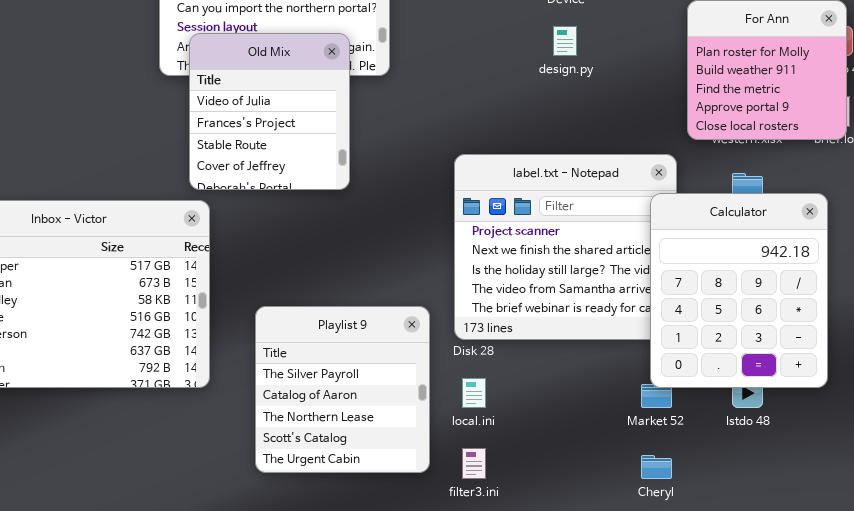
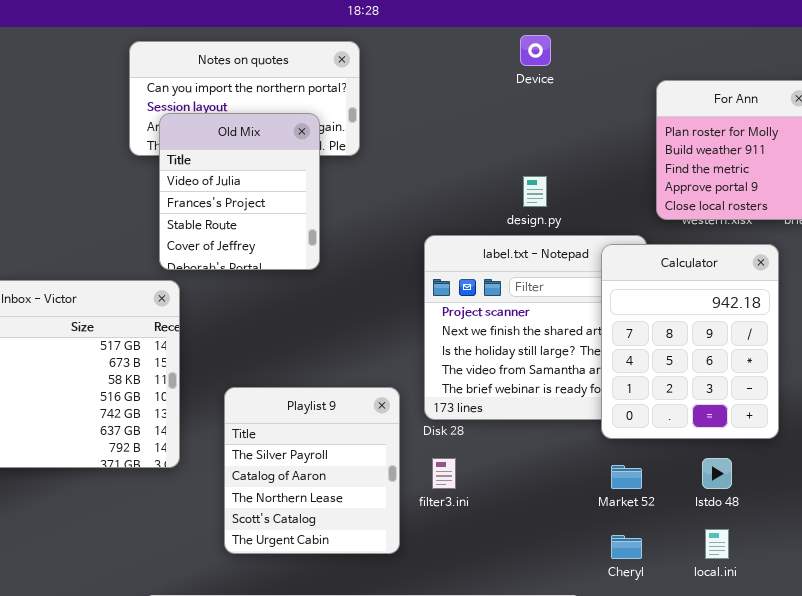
design.py: [553,26,577,56] -> [523,176,547,207], moved
Calculator: [650,193,828,388] -> [601,244,779,439], moved
local.ini: [462,378,486,408] -> [705,529,729,559], moved
filter3.ini: [462,448,486,479] -> [432,458,456,489], moved

